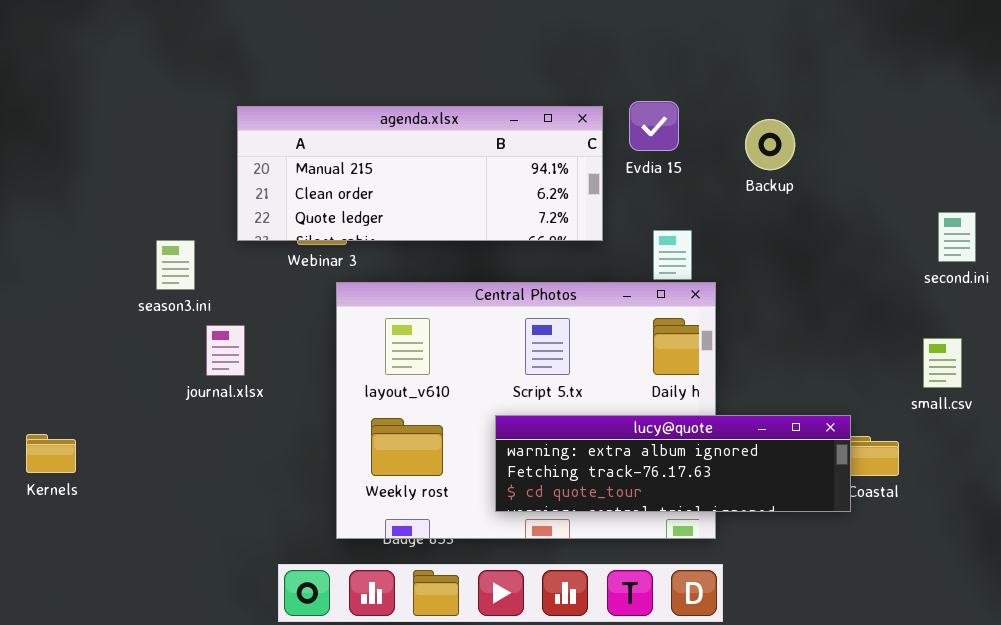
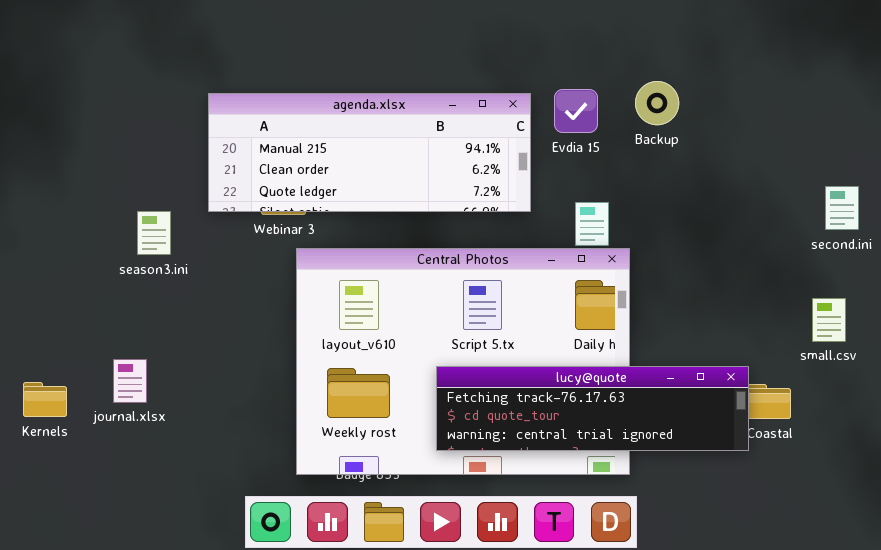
Backup: [745,119,795,170] -> [635,81,679,125], moved
journal.xlsx: [206,325,245,376] -> [113,359,147,403], moved
lucy@quote: [495,415,851,512] -> [436,366,749,451], scrolled down 1 row

